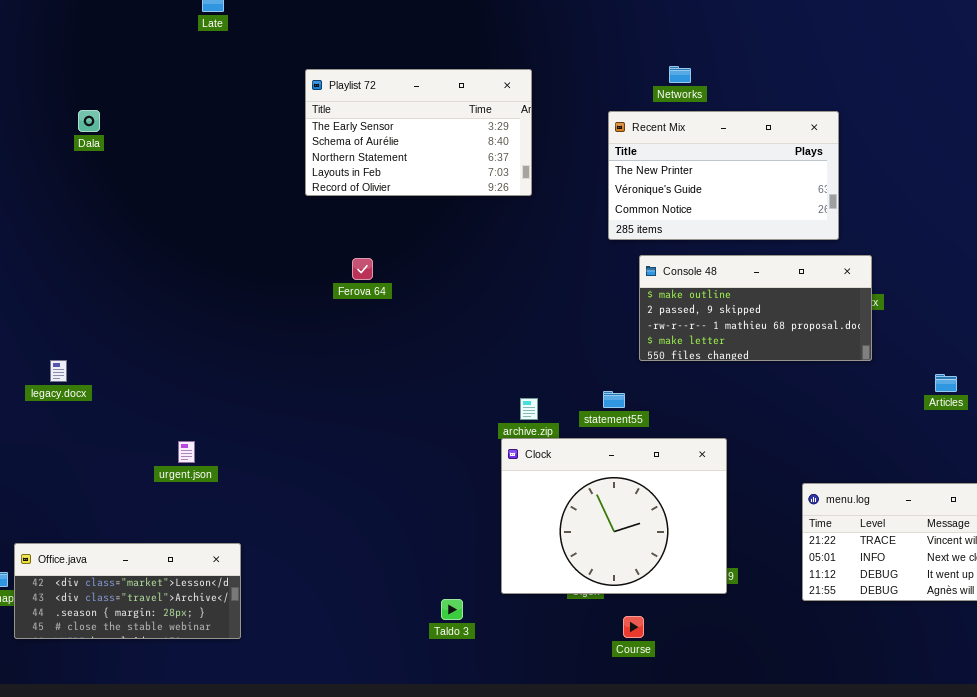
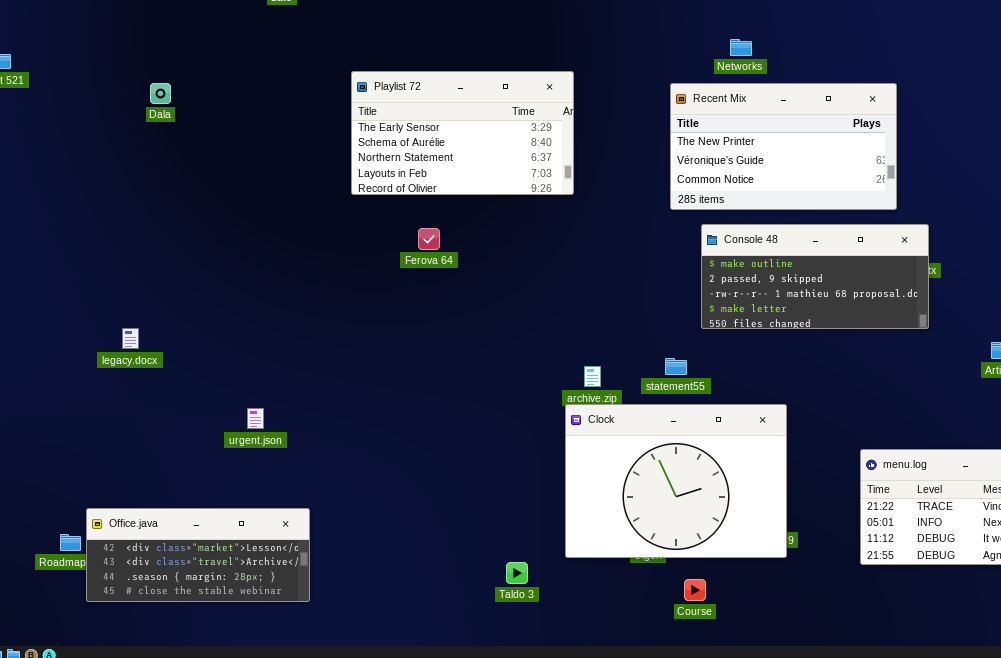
Playlist 72: [305,69,532,196] -> [351,71,574,195], moved

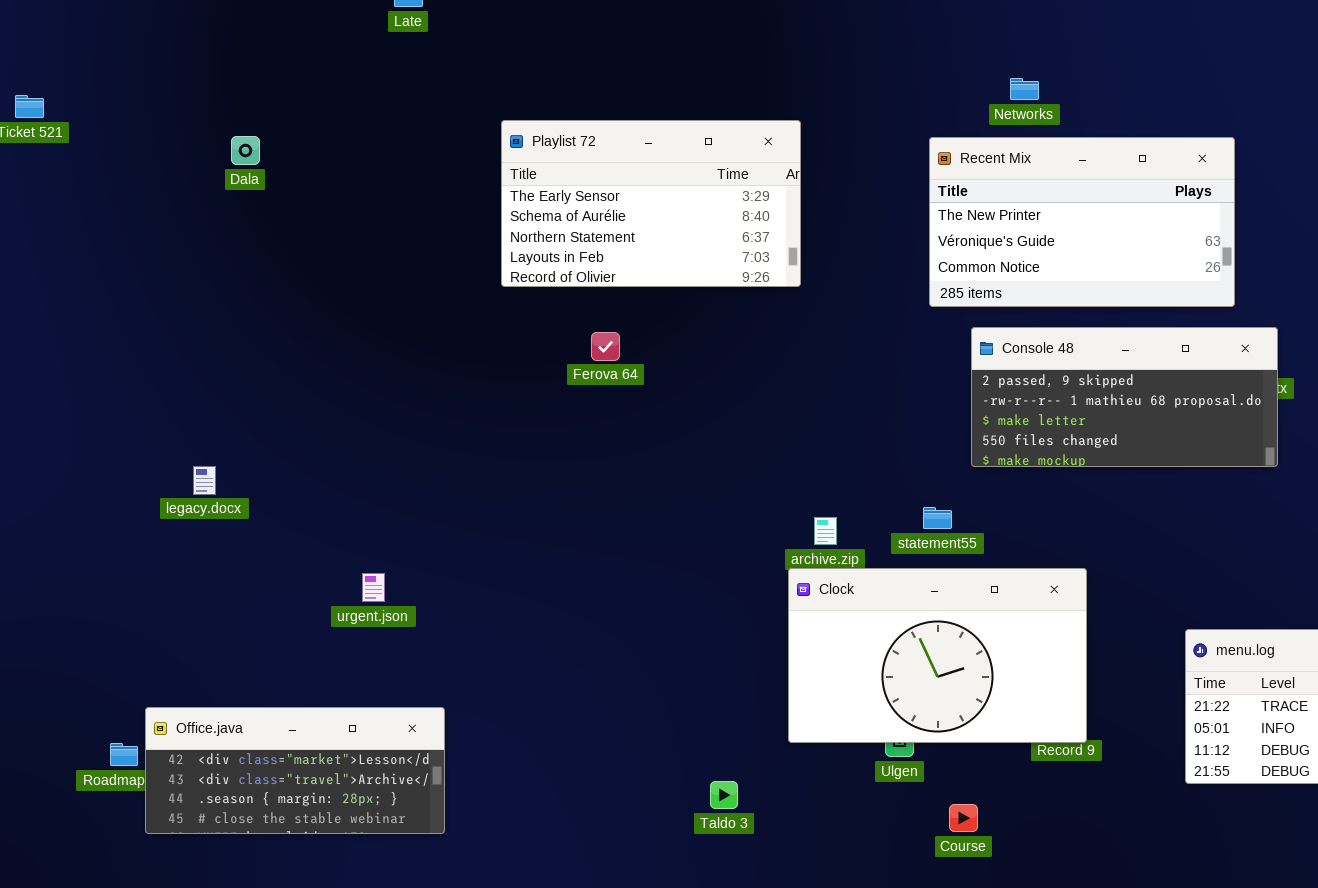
Console 48: [701,224,929,329] -> [971,327,1278,467], scrolled down 1 row
Clock: [565,404,787,558] -> [788,568,1087,743], resized

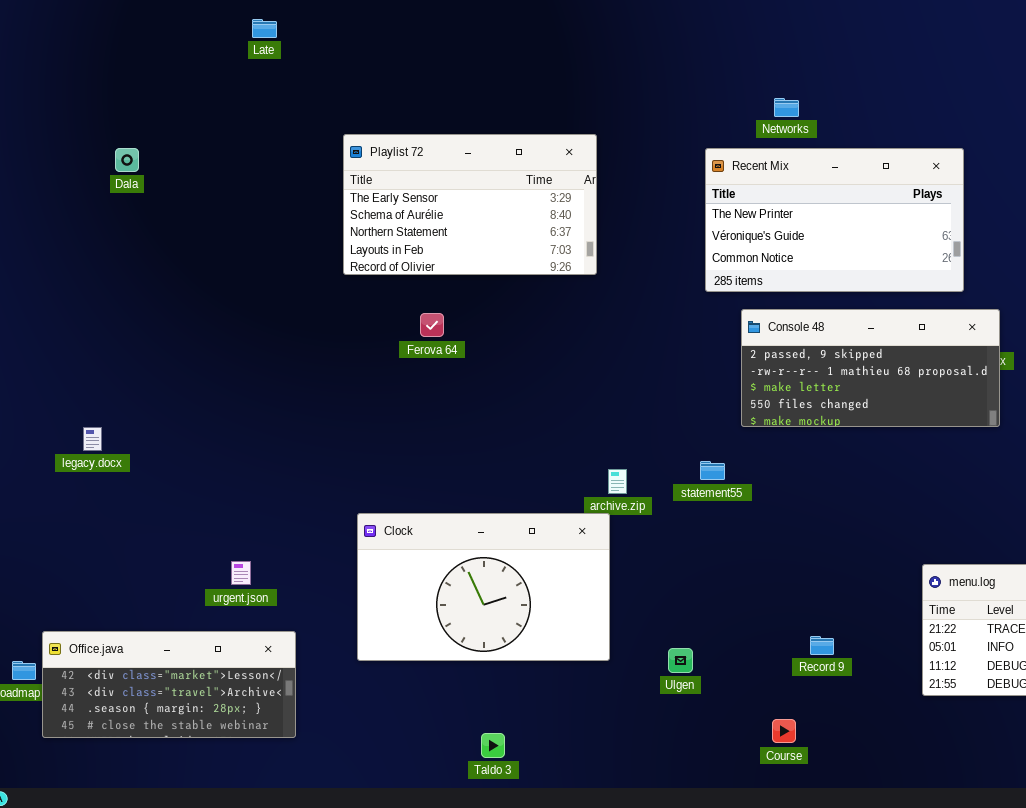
Clock: [788,568,1087,743] -> [357,513,610,661], moved
urgent.json: [362,573,385,602] -> [231,561,251,585], moved
Taldo 3: [710,781,738,809] -> [481,733,505,758], moved
Course: [949,804,978,832] -> [772,719,796,743], moved

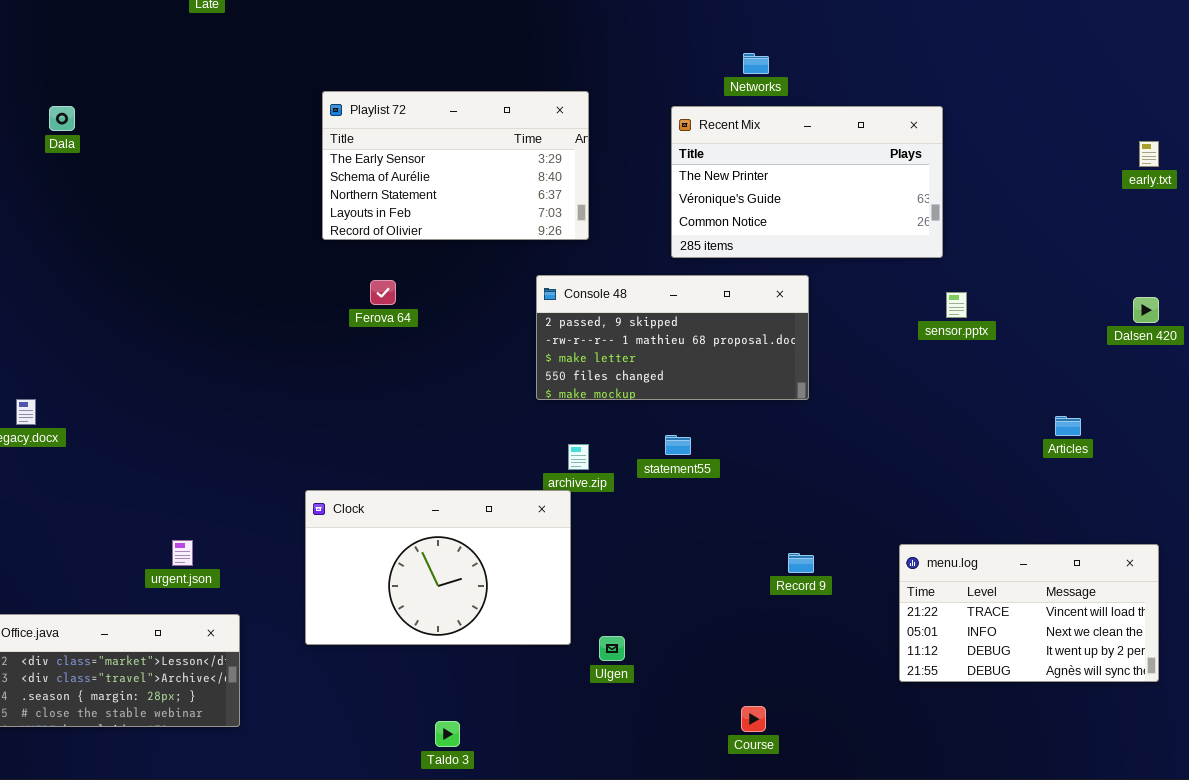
Playlist 72: [343,134,597,275] -> [322,91,589,240], moved
Console 48: [741,309,1000,427] -> [536,275,809,400], moved
Record 9: [810,636,834,655] -> [788,553,814,573], moved
Ulgen: [668,648,693,673] -> [599,636,625,661], moved

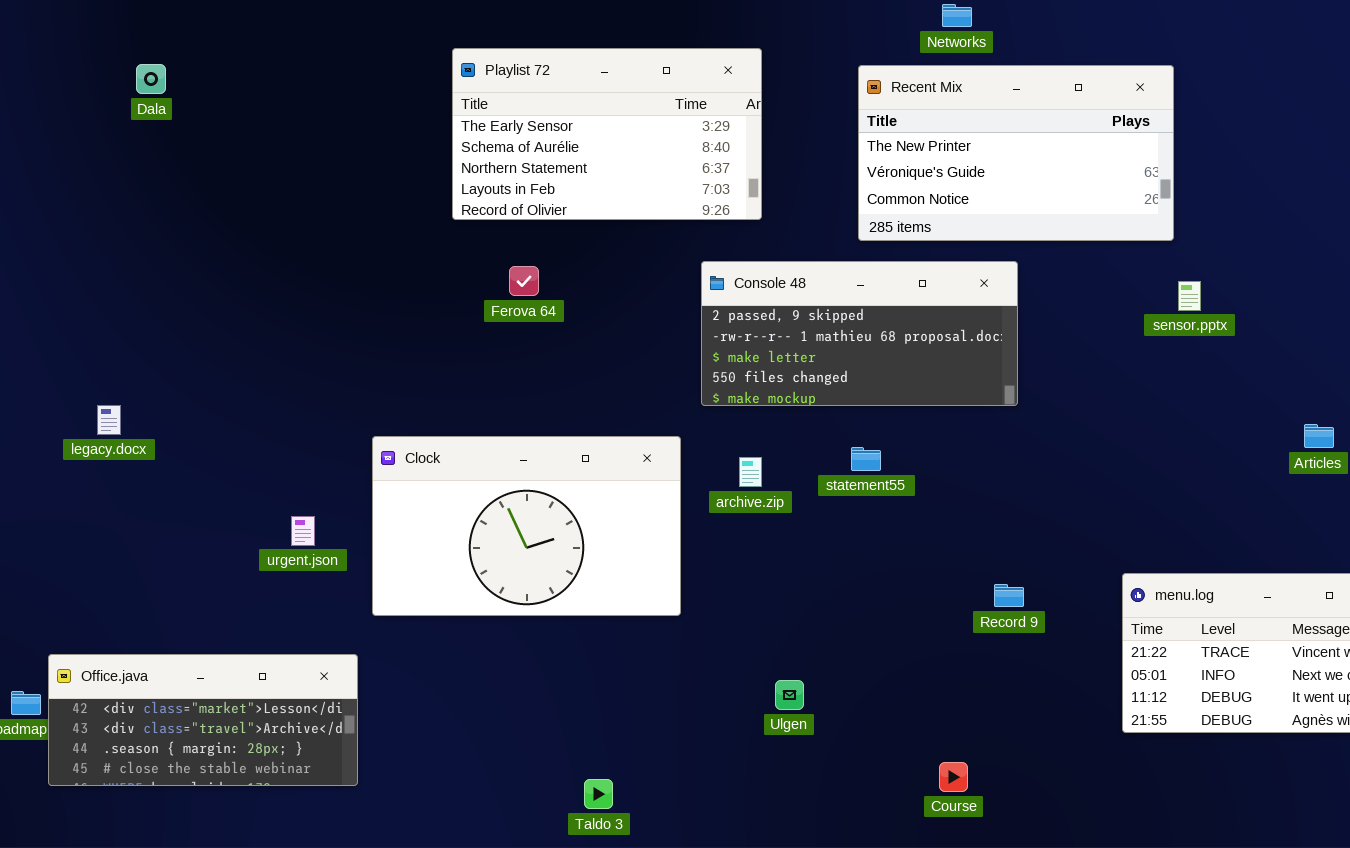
Clock: [305,490,571,645] -> [372,436,681,616], moved
urgent.json: [172,540,193,566] -> [291,516,315,546], moved

